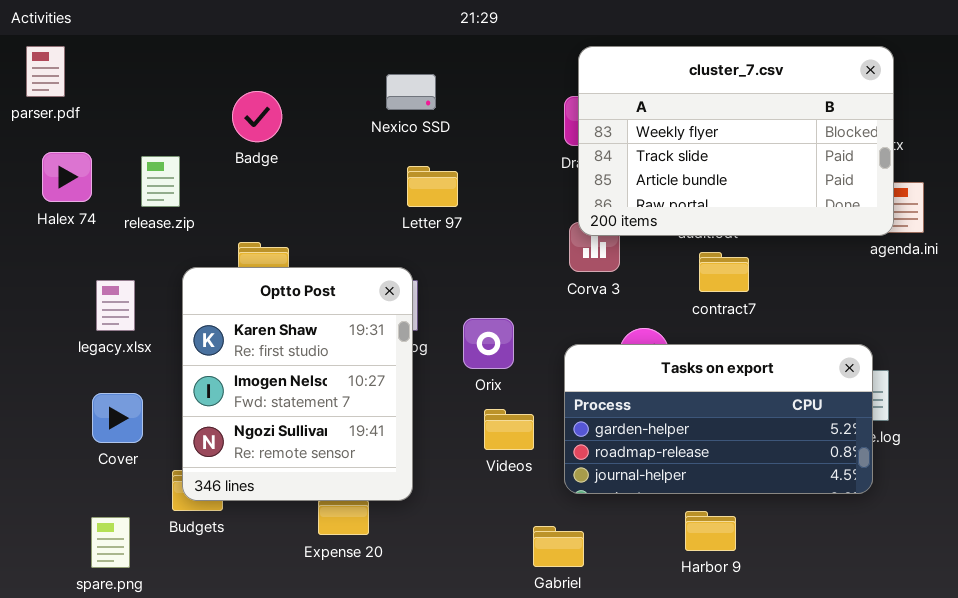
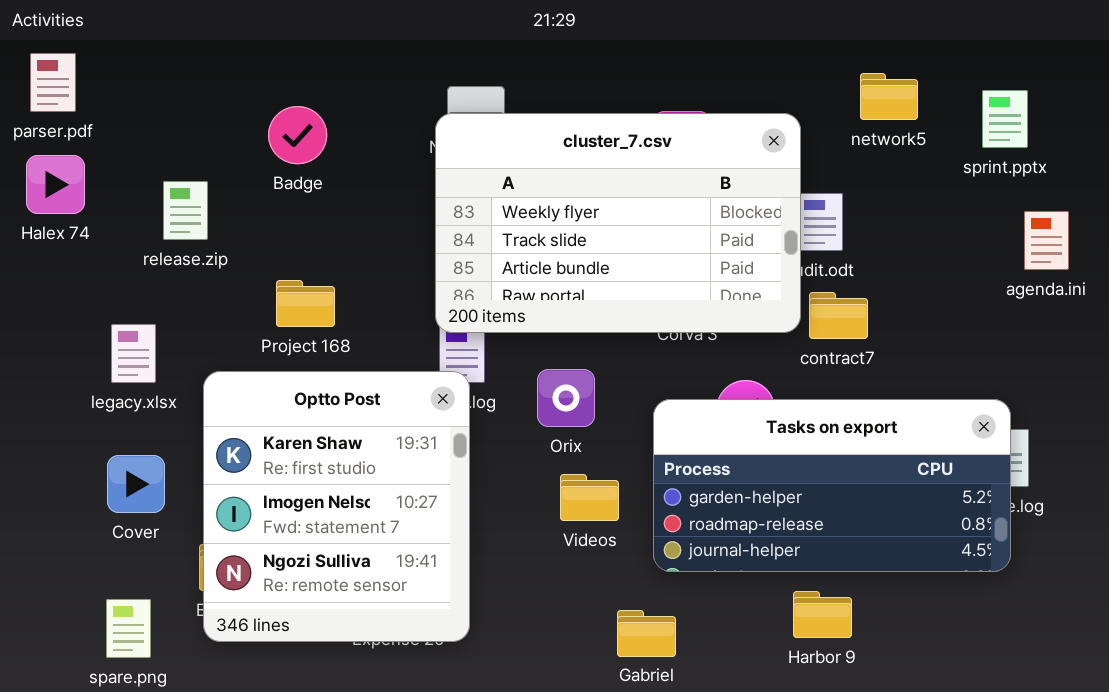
cluster_7.csv: [578,46,894,236] -> [435,113,801,333], moved
Halex 74: [42,152,92,202] -> [26,155,85,214], moved
Optto Post: [182,267,413,501] -> [203,371,470,642], moved

